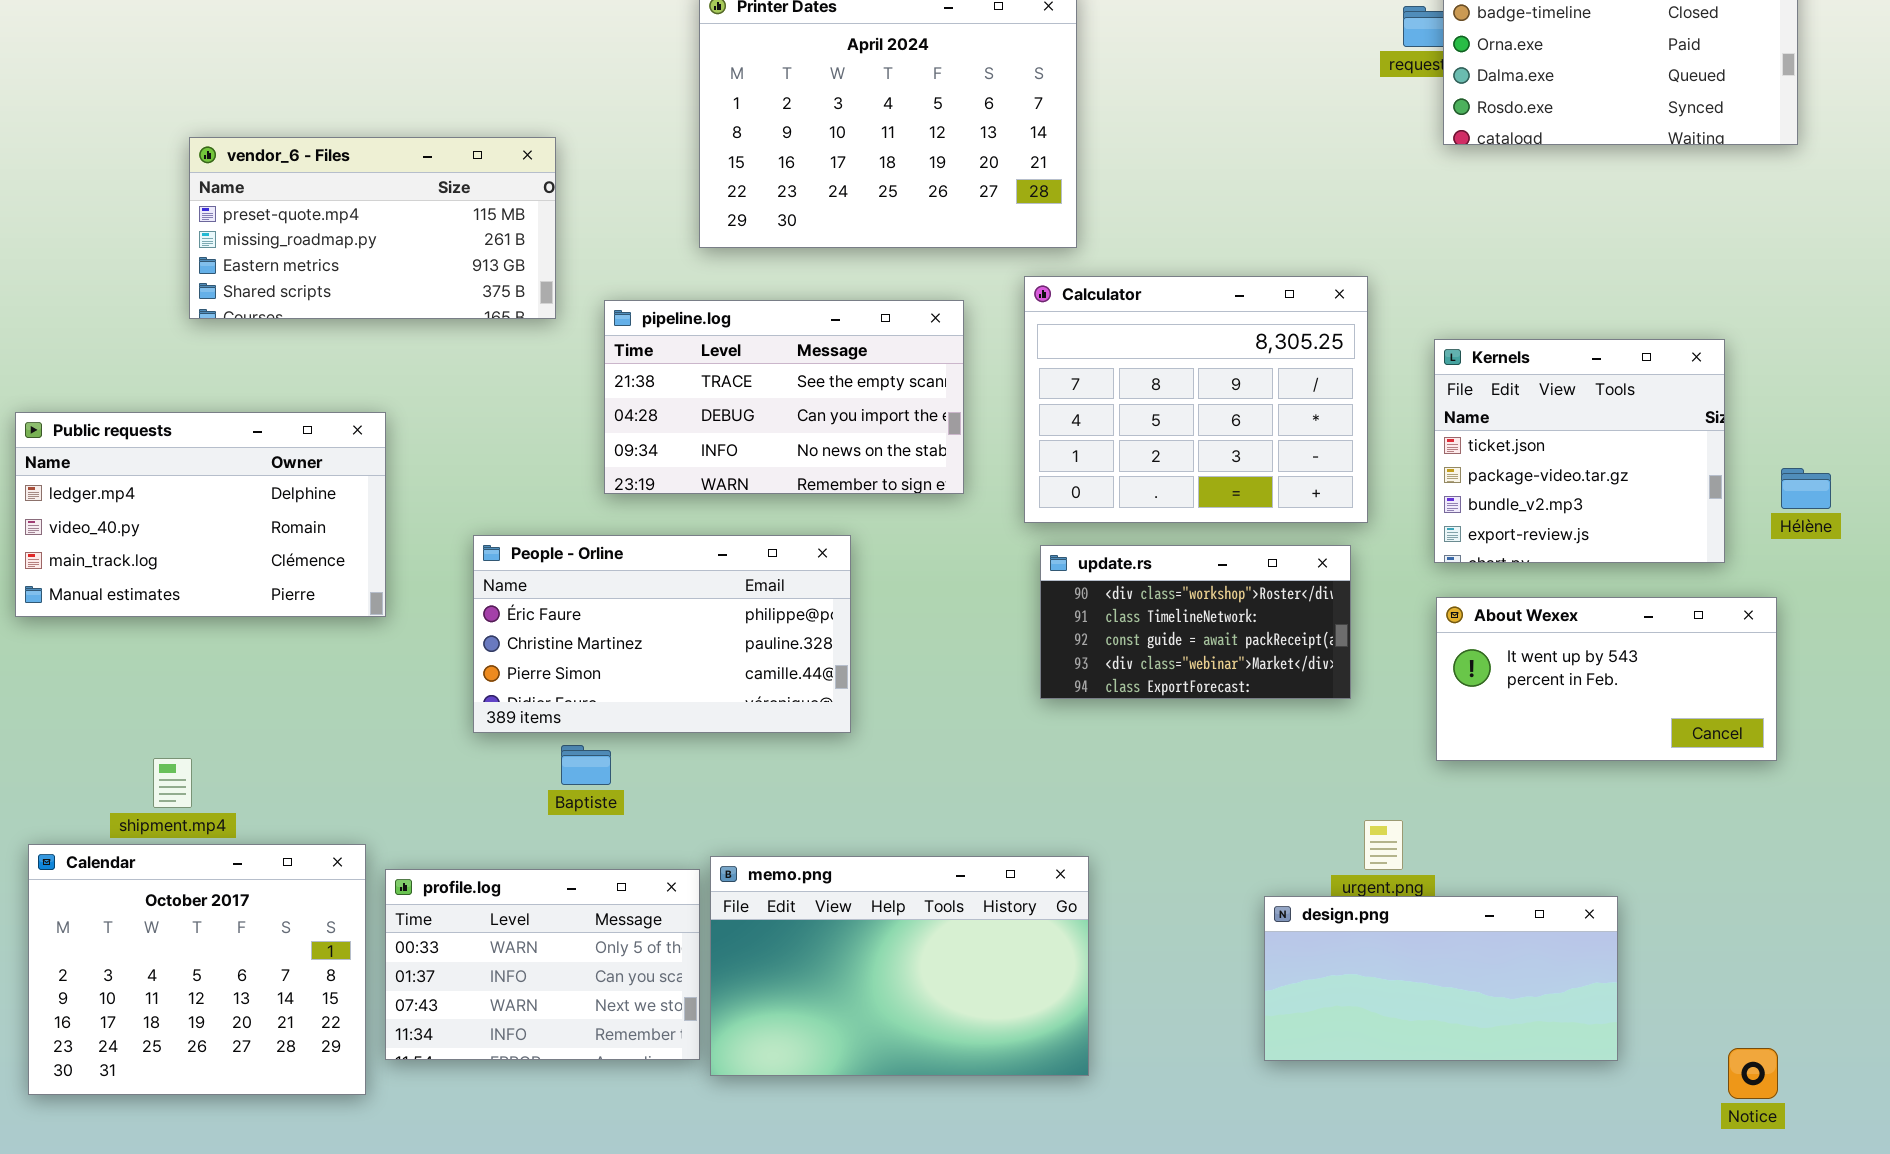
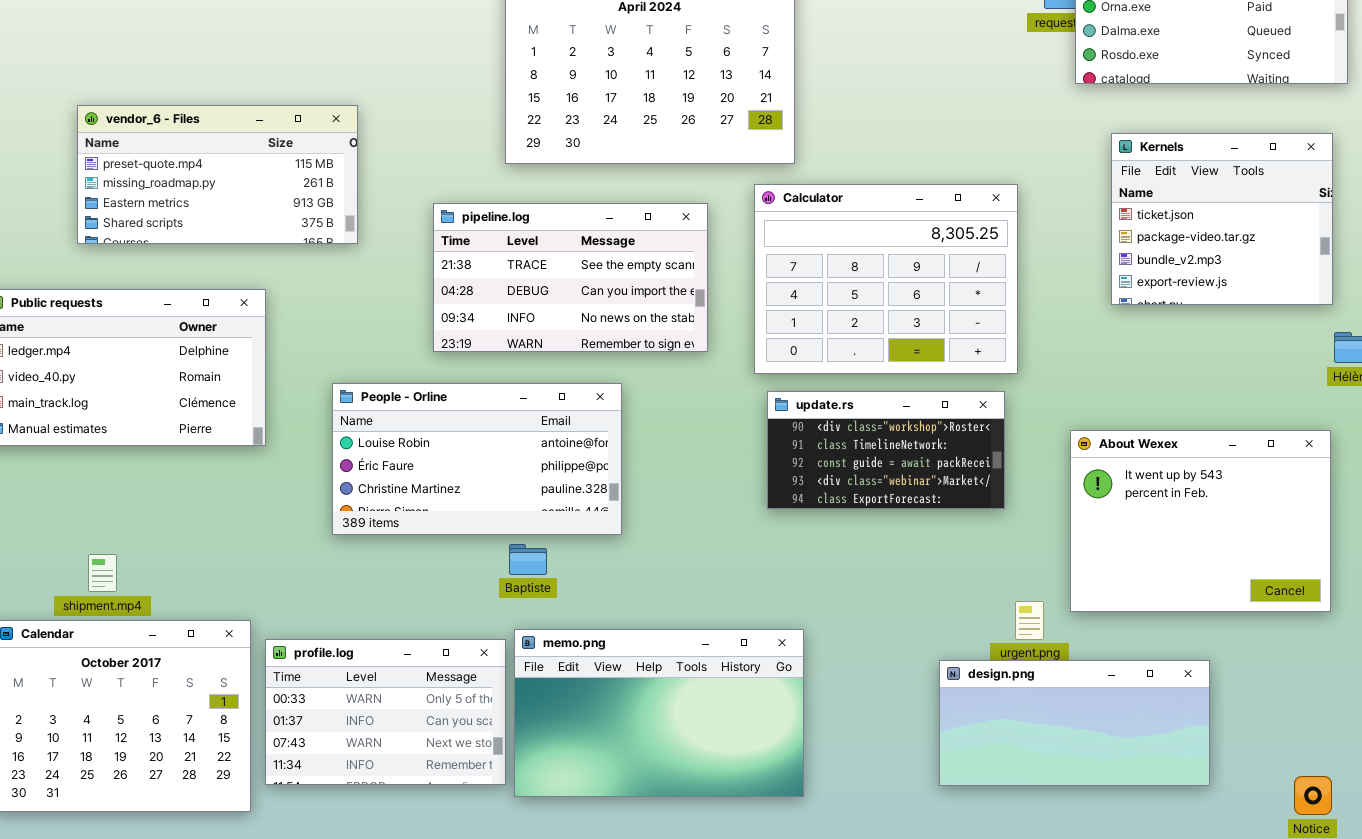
vendor_6 - Files: [189,137,556,319] -> [77,105,358,244], moved
Kernels: [1434,339,1725,563] -> [1111,133,1333,305], moved
People - Orline: [473,535,851,733] -> [332,383,622,535], scrolled up 1 row
About Wexex: [1436,597,1777,761] -> [1070,430,1331,612], resized
Baptiste: [561,745,611,785] -> [509,544,547,575], moved

